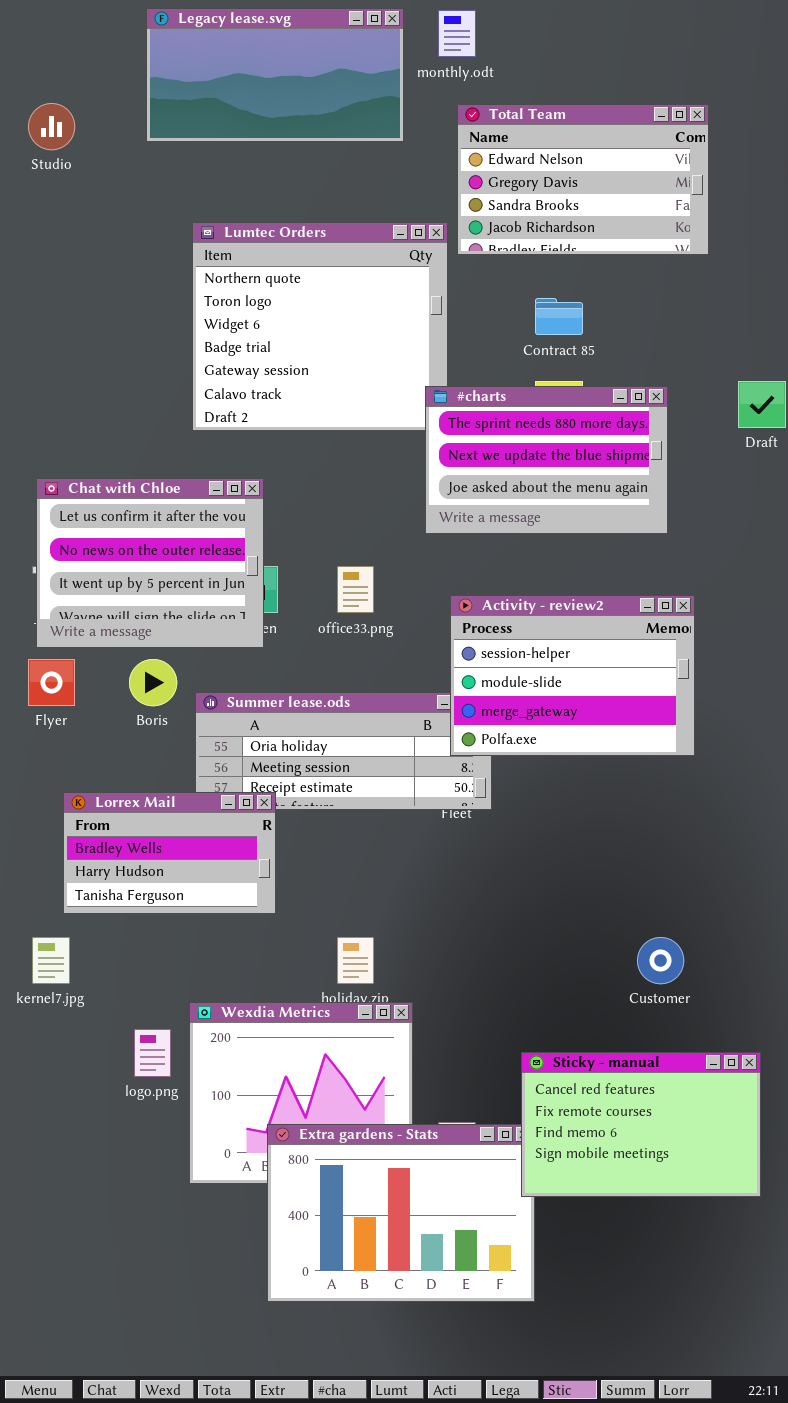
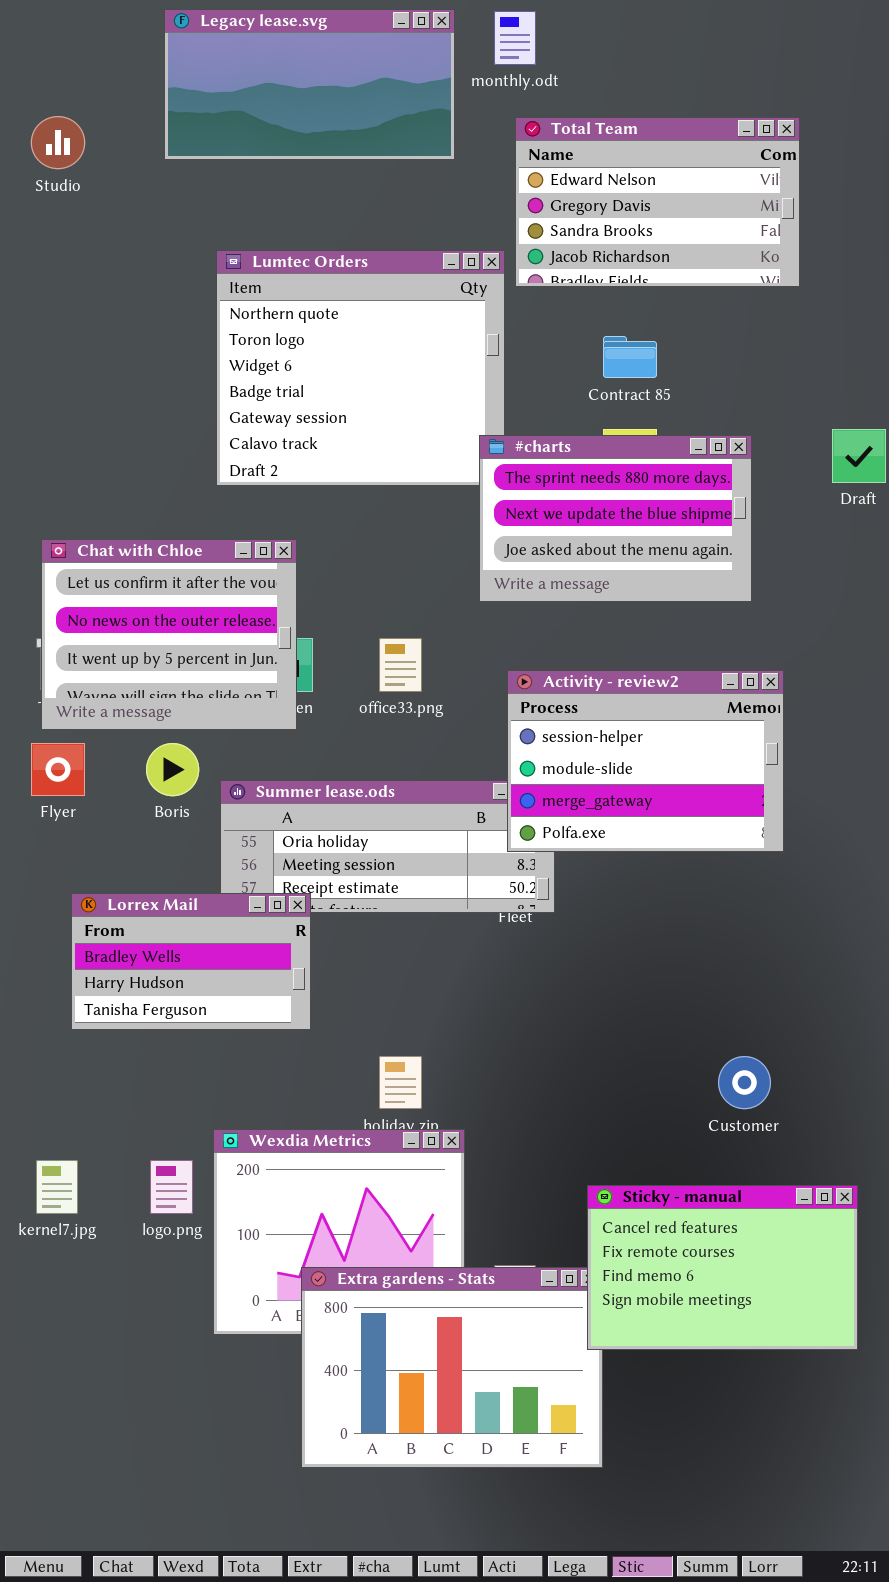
kernel7.jpg: [32,937,70,984] -> [36,1160,78,1214], moved

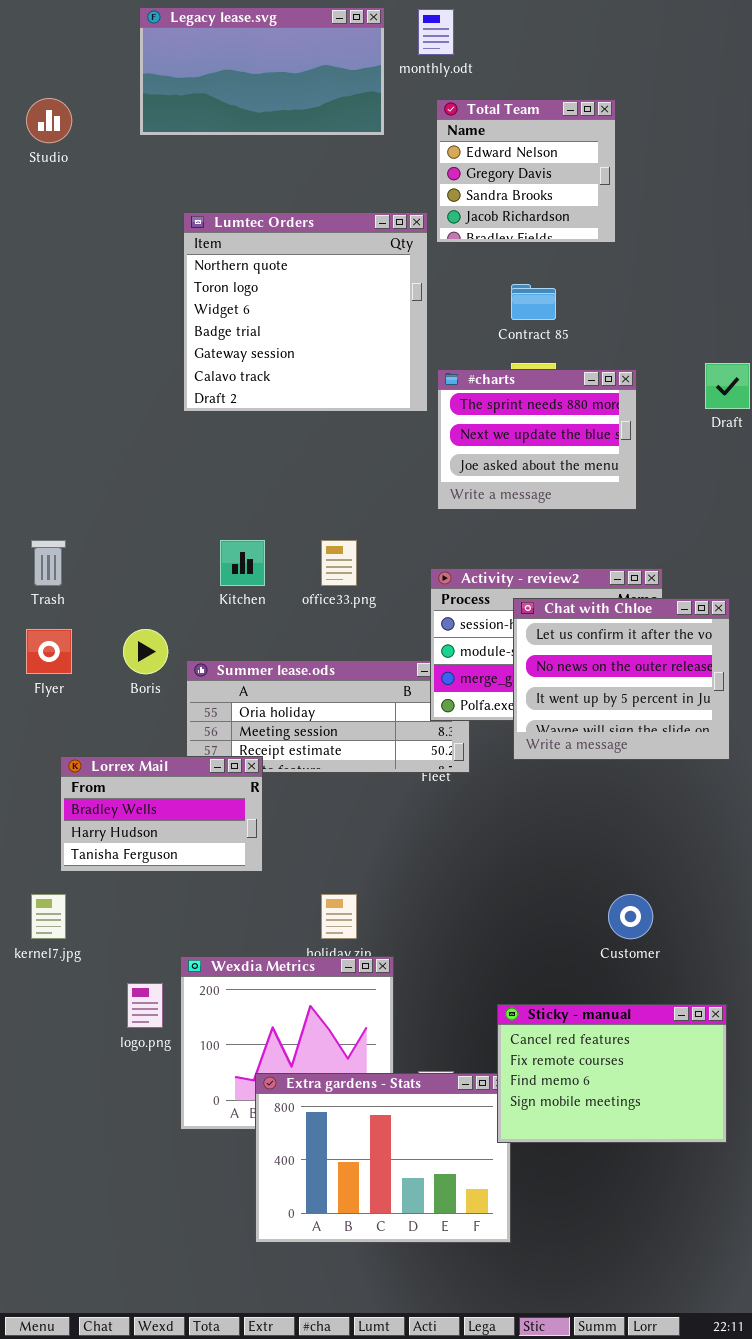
Total Team: [515,117,800,287] -> [436,99,616,243], resized
#charts: [479,435,752,602] -> [437,369,637,510], resized
Chat with Chloe: [41,539,297,730] -> [513,598,730,760], moved
kernel7.jpg: [36,1160,78,1214] -> [31,894,66,939], moved

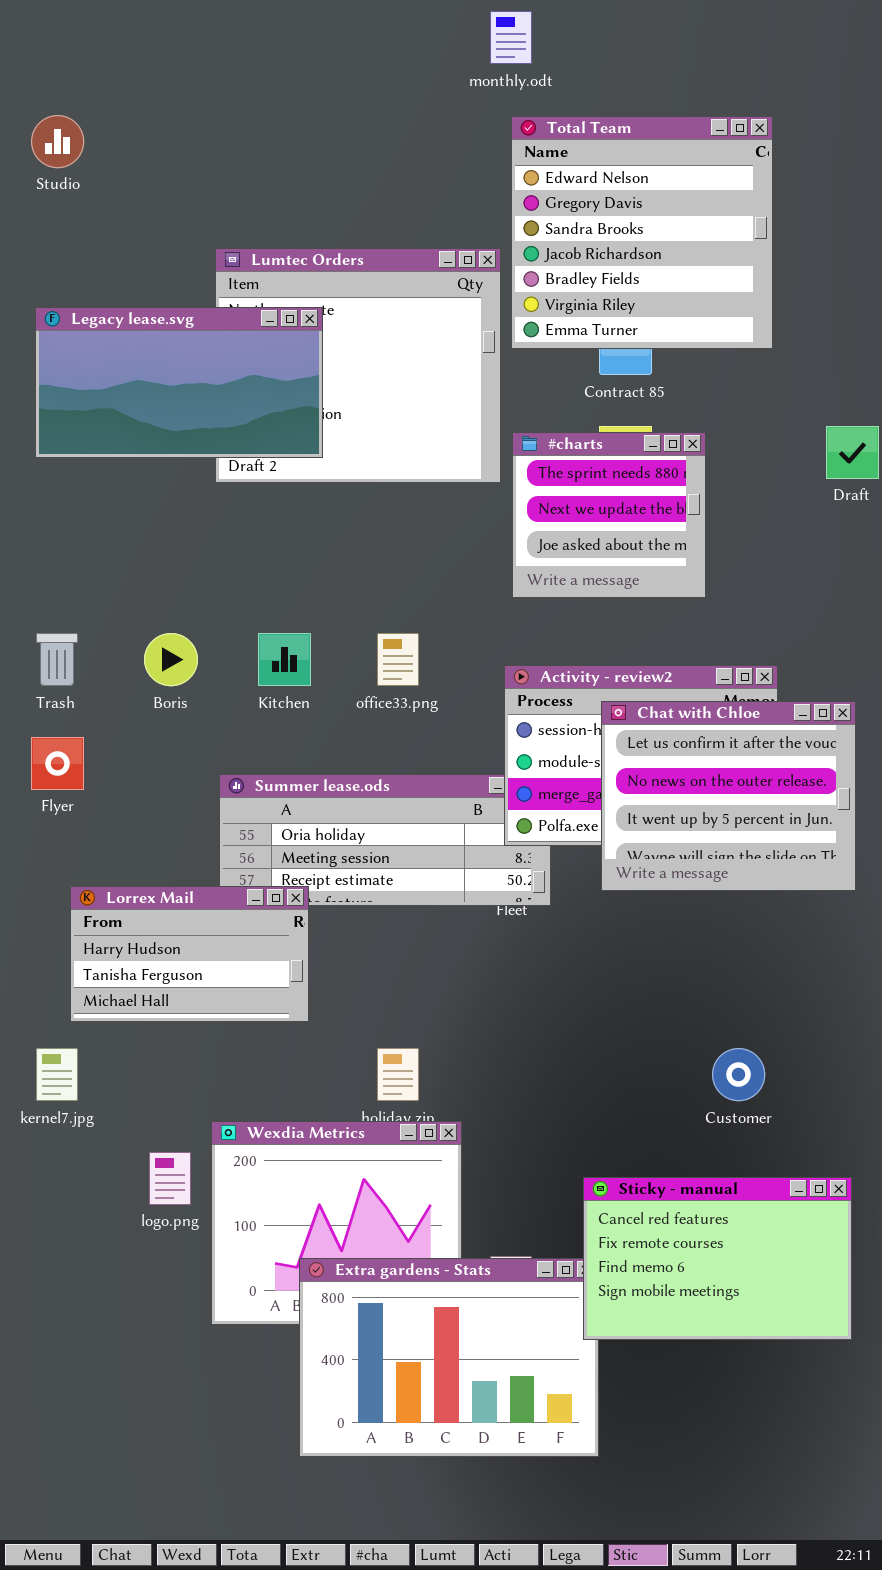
Legacy lease.svg: [139,7,385,136] -> [35,307,323,458], moved
Total Team: [436,99,616,243] -> [511,116,773,349], resized
#charts: [437,369,637,510] -> [512,432,706,598], resized
Boris: [123,629,168,674] -> [144,633,198,686], moved
Lorrex Mail: [60,756,263,872] -> [70,886,309,1022], scrolled down 1 row

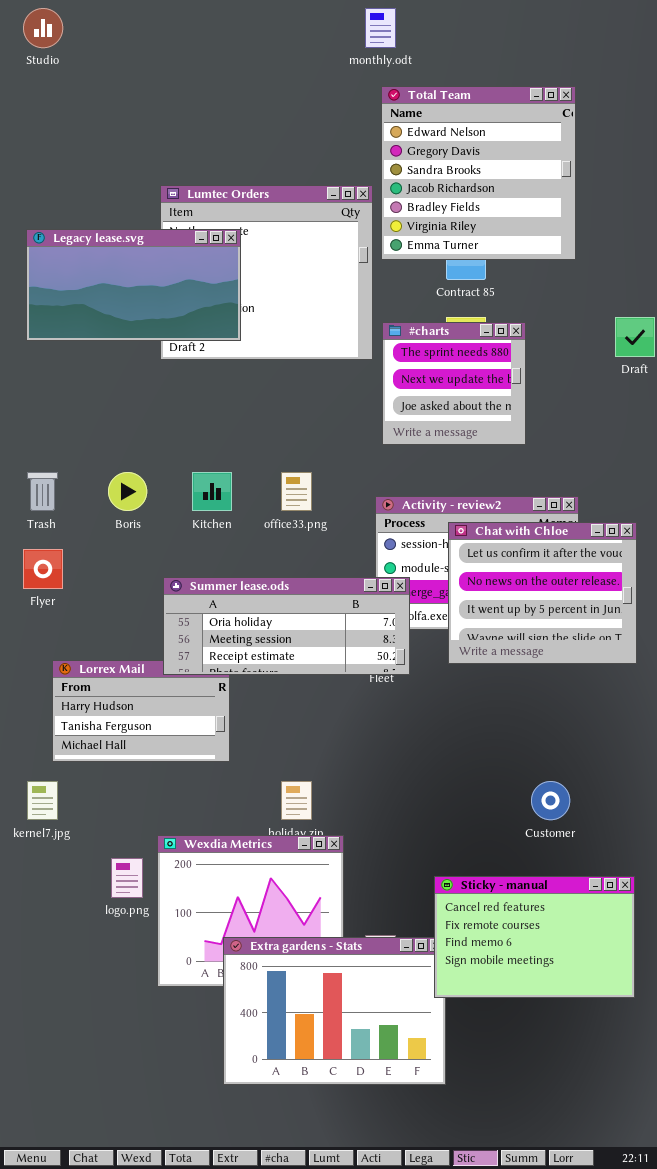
Studio: [31,115,84,168] -> [23,8,63,48], moved
Summer lease.ods: [219,774,551,906] -> [163,577,410,675], raised

